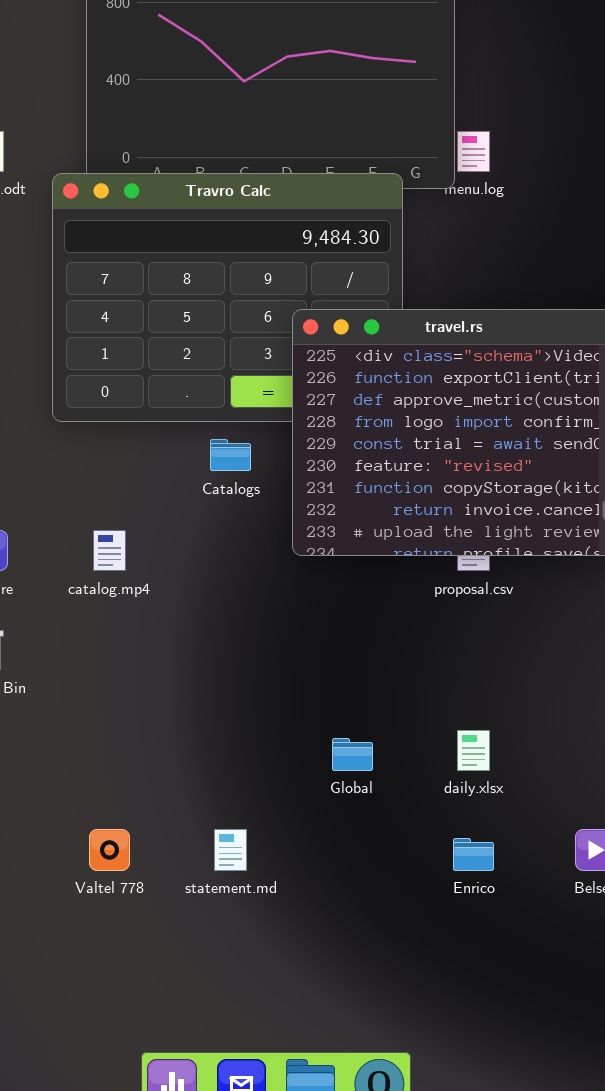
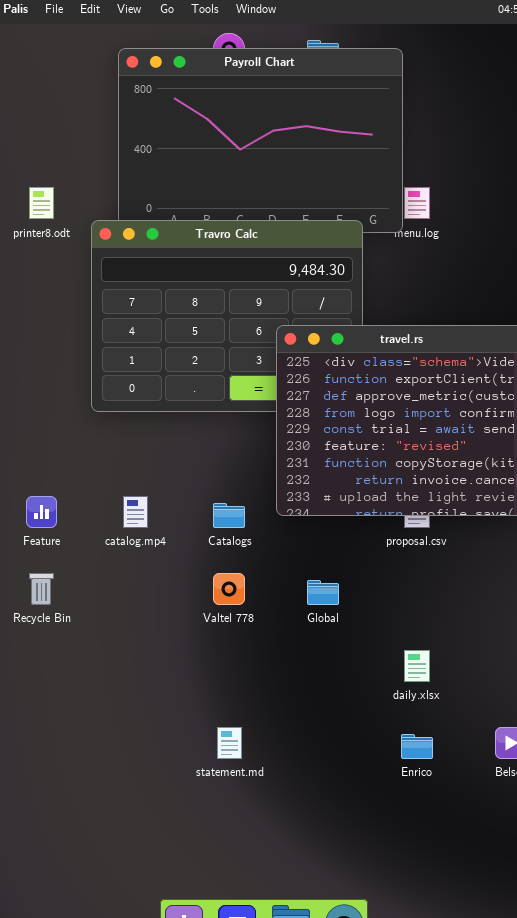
Catalogs: [210,439,251,471] -> [213,503,245,528], moved
Global: [332,738,373,771] -> [307,580,339,605], moved
Valtel 778: [89,829,130,871] -> [213,573,245,605], moved

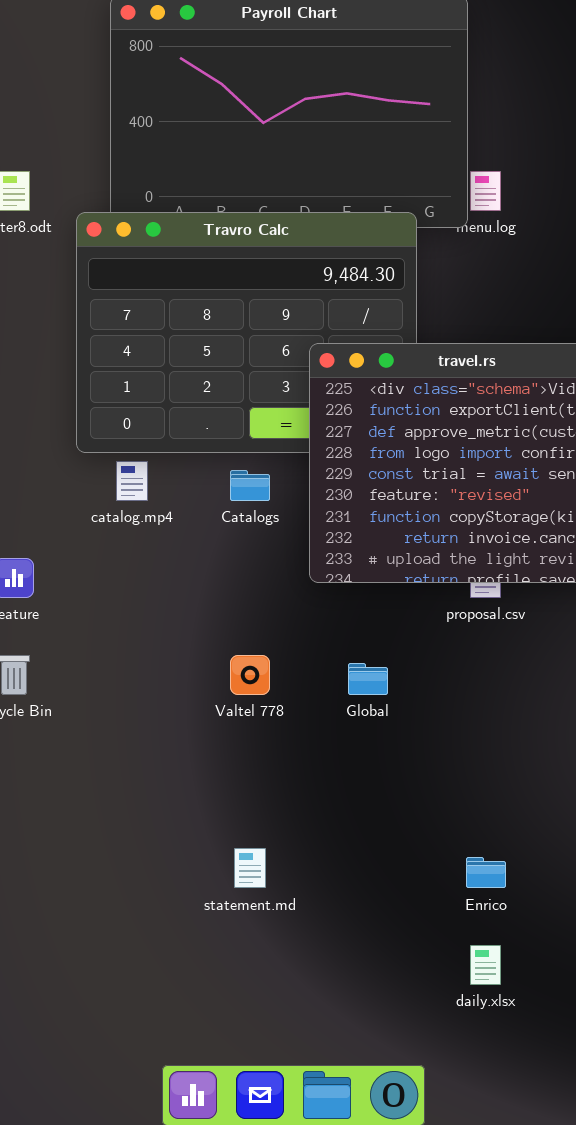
catalog.mp4: [123,496,148,528] -> [116,461,148,501], moved
Catalogs: [213,503,245,528] -> [230,470,270,501], moved
daily.xlsx: [404,650,430,682] -> [470,945,501,985], moved

